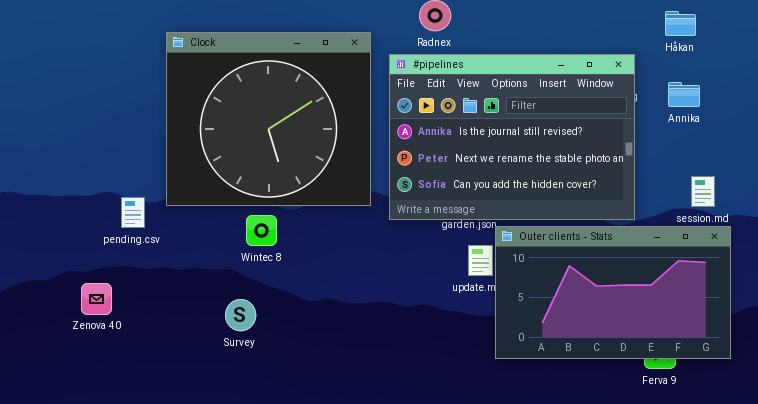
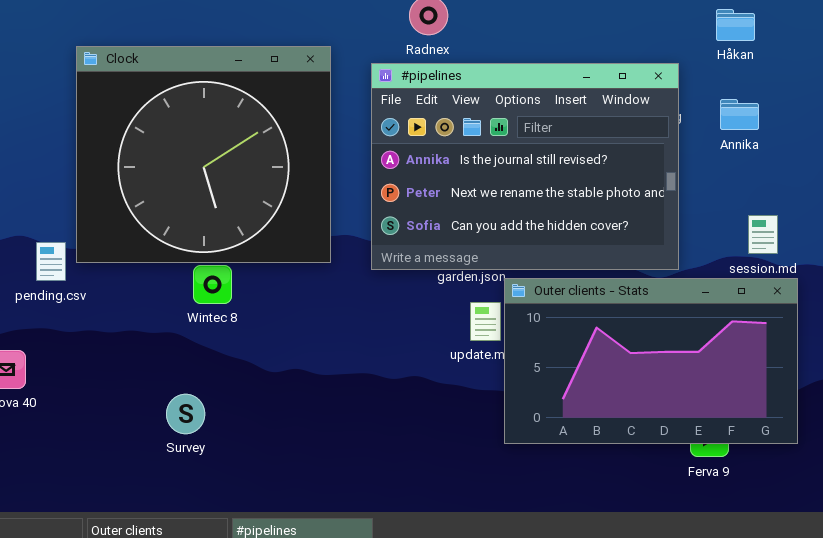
Clock: [166,32,371,206] -> [76,46,331,263], moved
Survey: [225,299,256,331] -> [166,394,205,434], moved

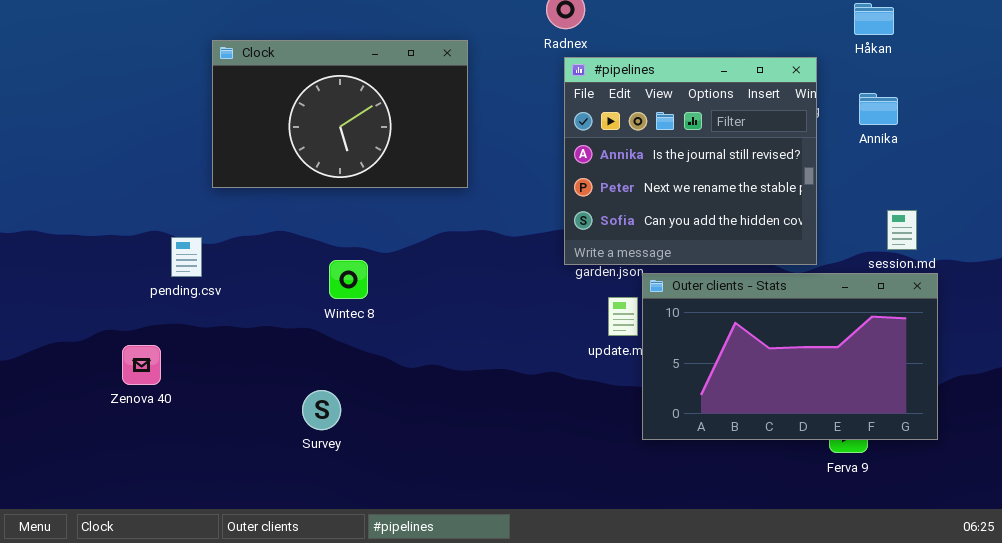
Clock: [76,46,331,263] -> [212,40,468,188], resized
#pipelines: [371,63,679,270] -> [564,57,817,265], resized

